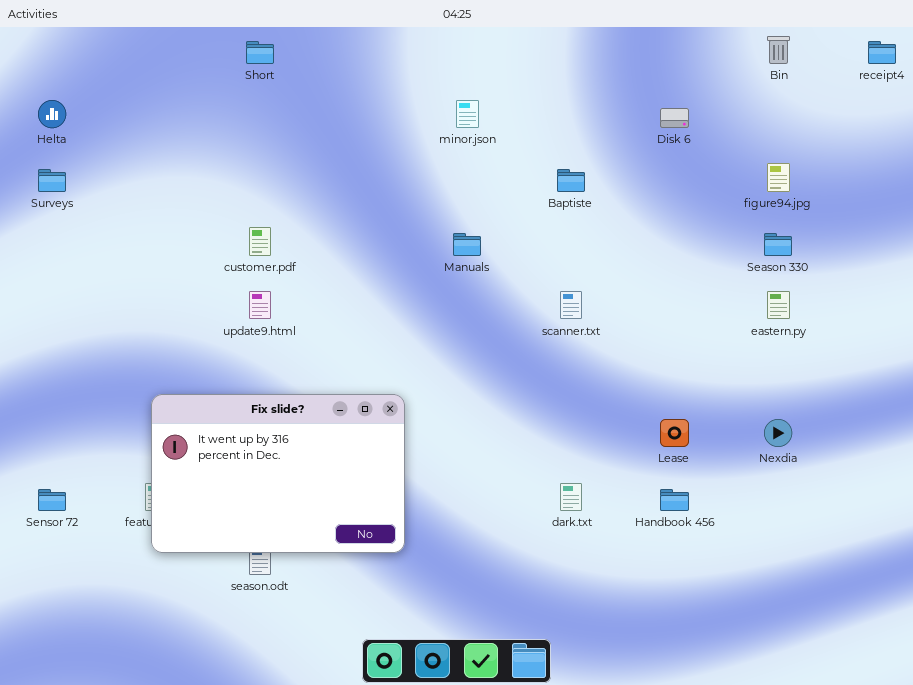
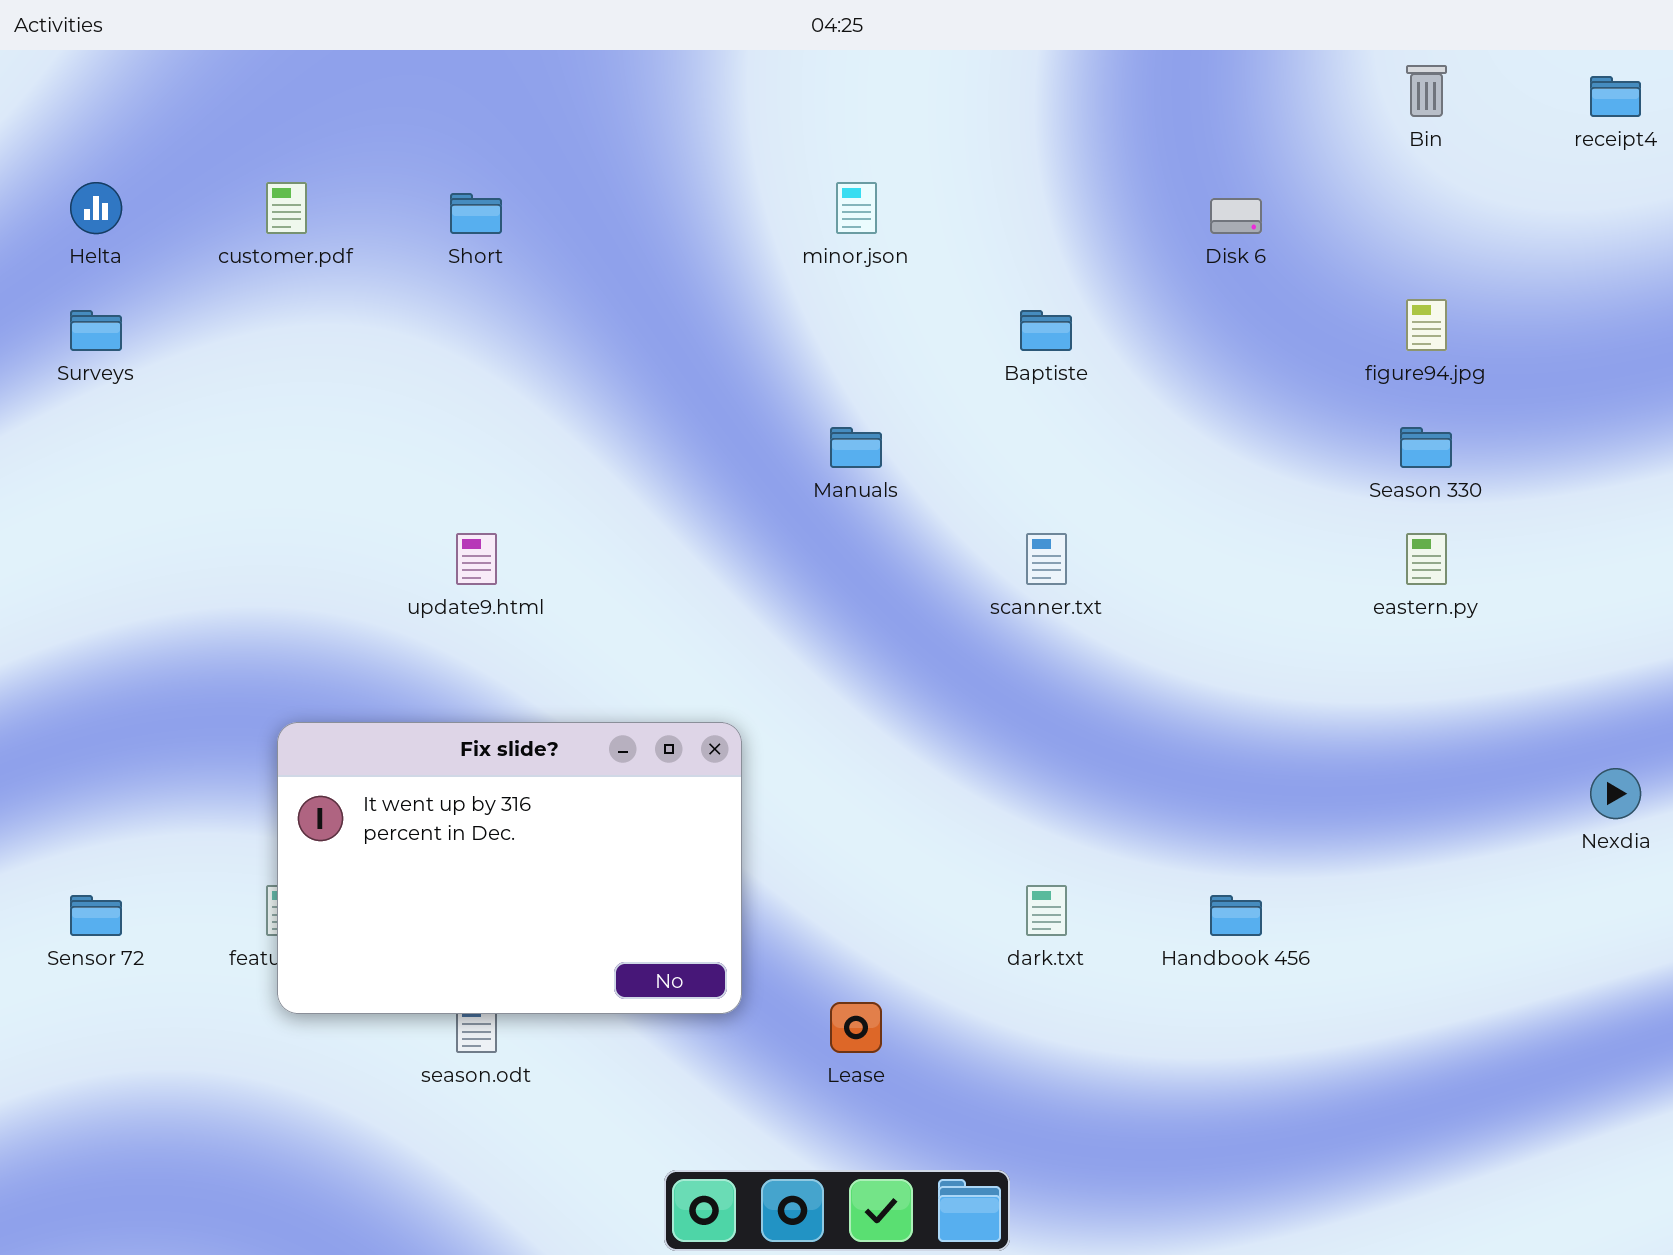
Short: [246,41,274,64] -> [450,193,502,234], moved
customer.pdf: [249,227,271,256] -> [266,182,307,234], moved
Lease: [660,419,689,447] -> [830,1002,882,1053], moved
Nexdia: [764,419,792,447] -> [1590,768,1641,819], moved

